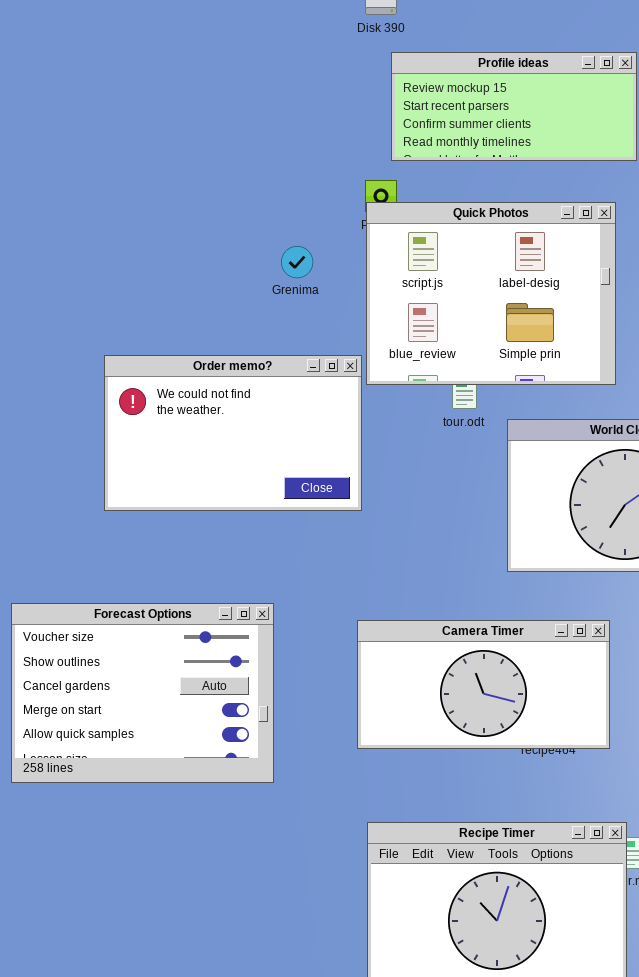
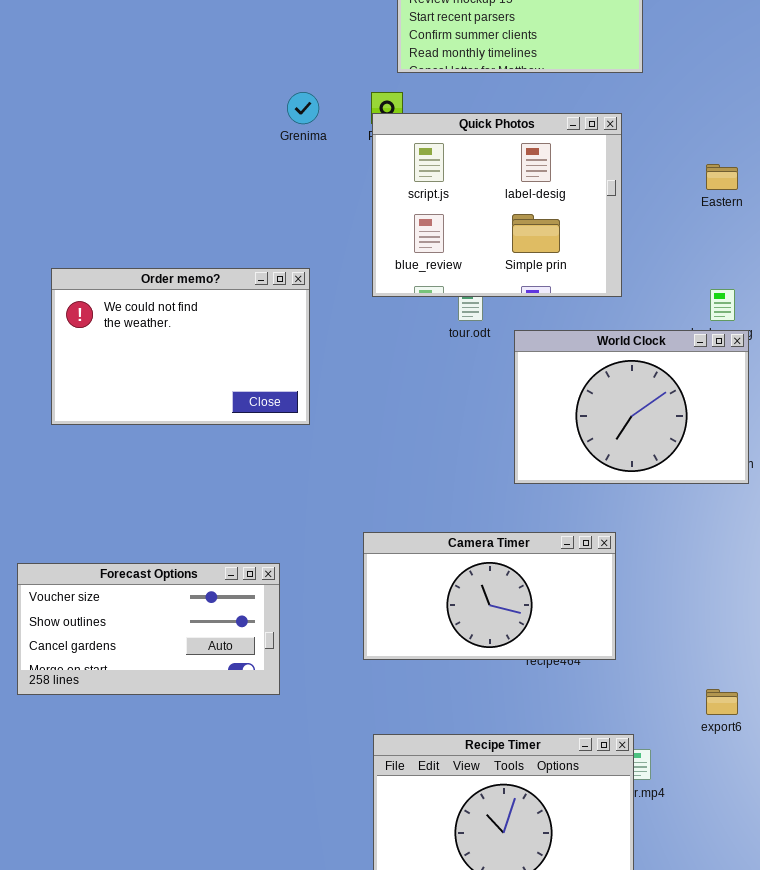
Grenima: [281,246,313,278] -> [287,92,319,124], moved
Order memo?: [104,355,362,511] -> [51,268,310,425], moved
Forecast Options: [11,603,274,783] -> [17,563,280,695], resized

